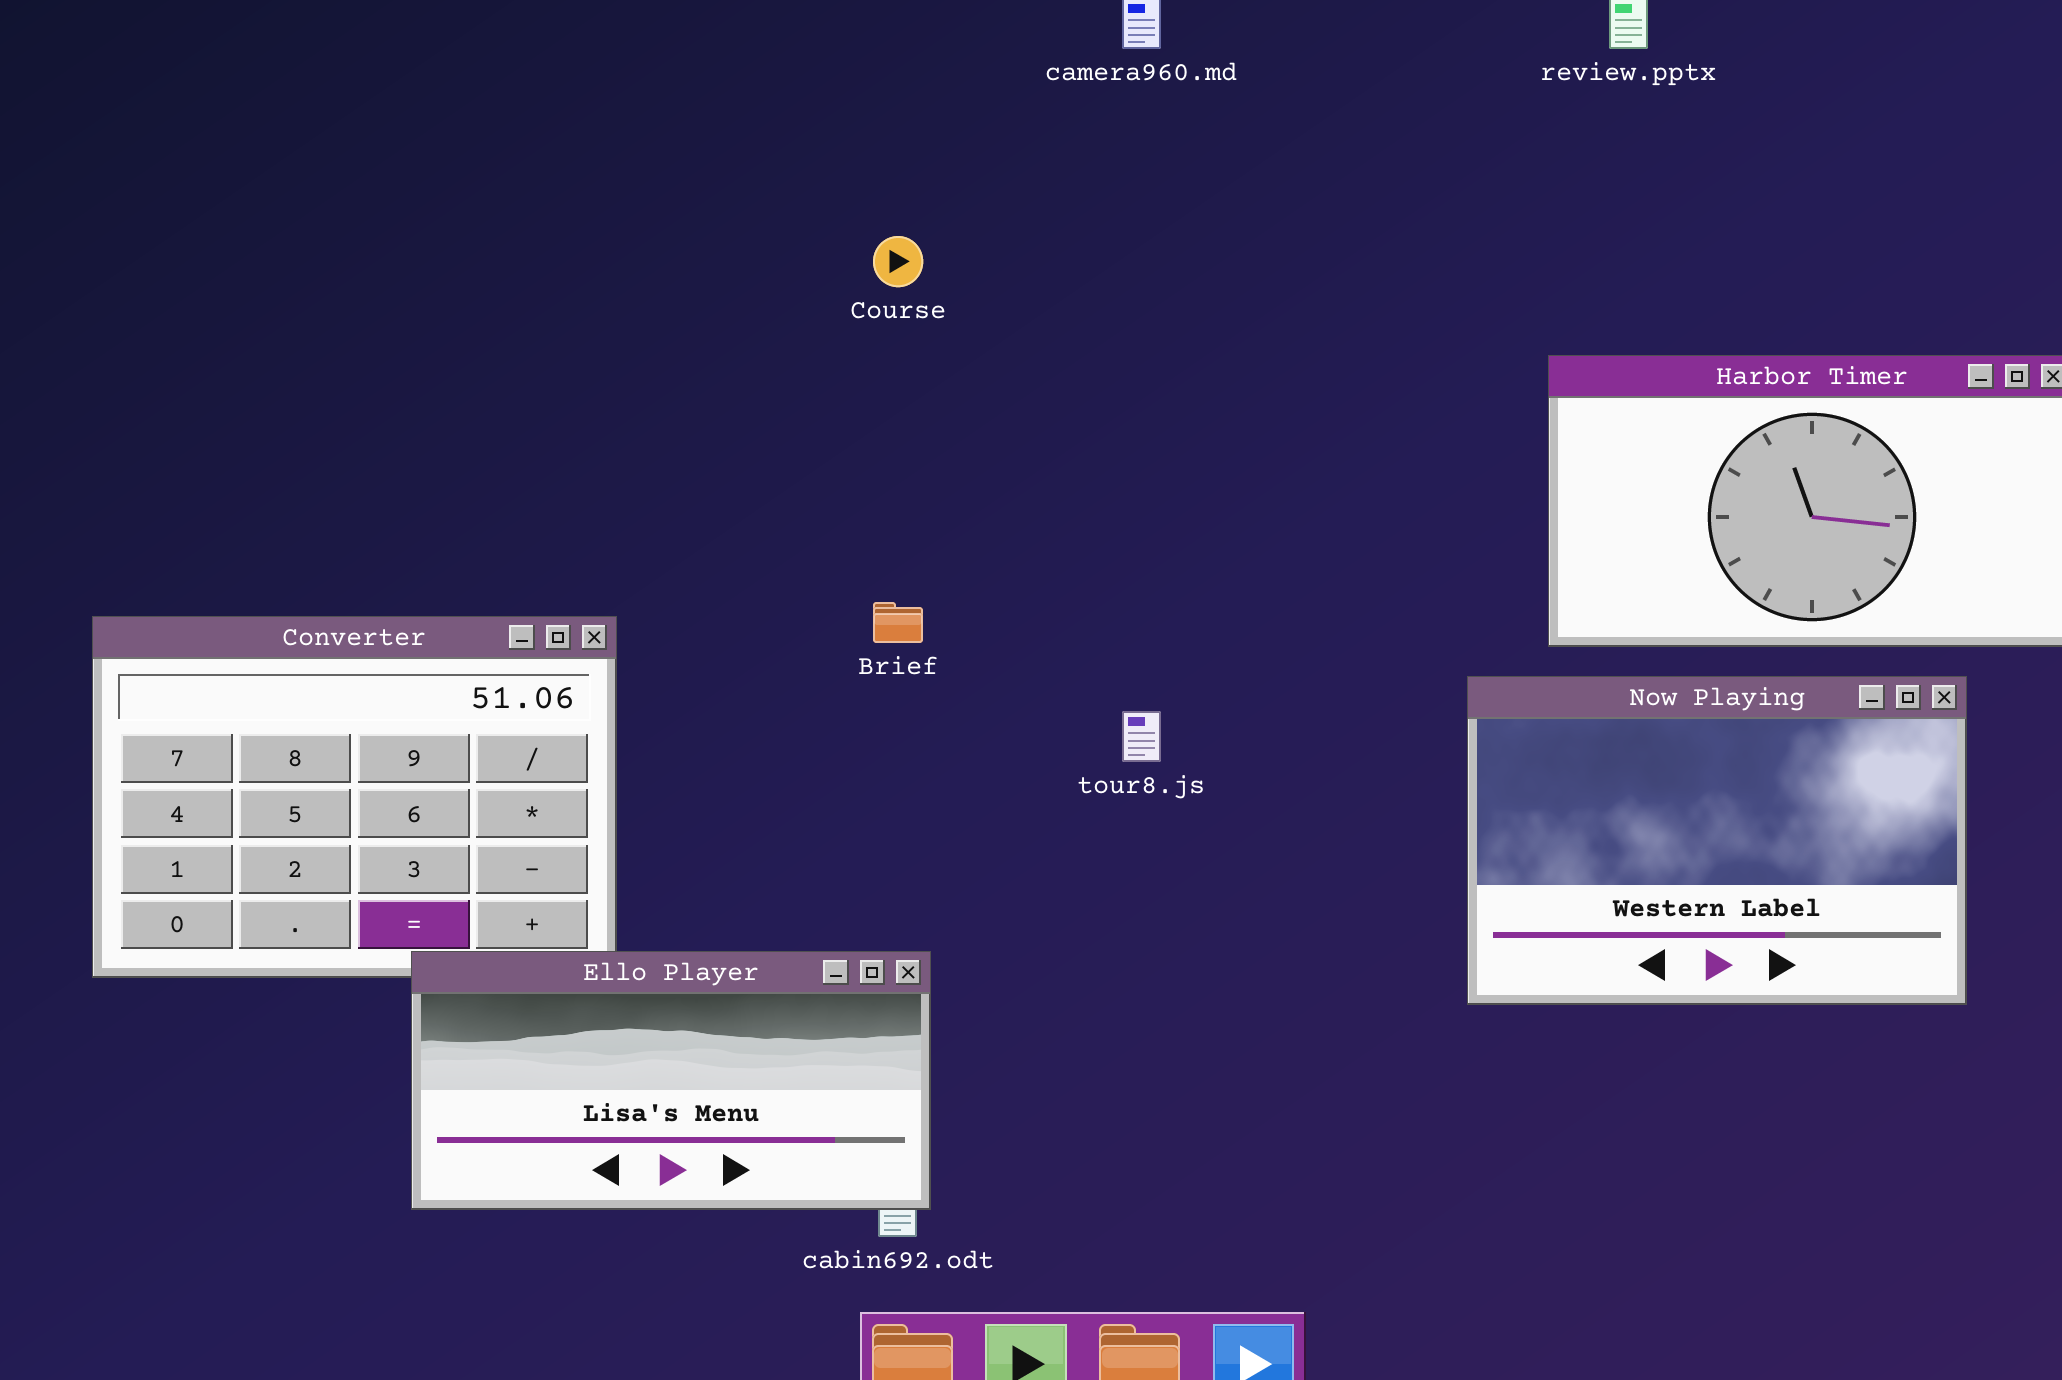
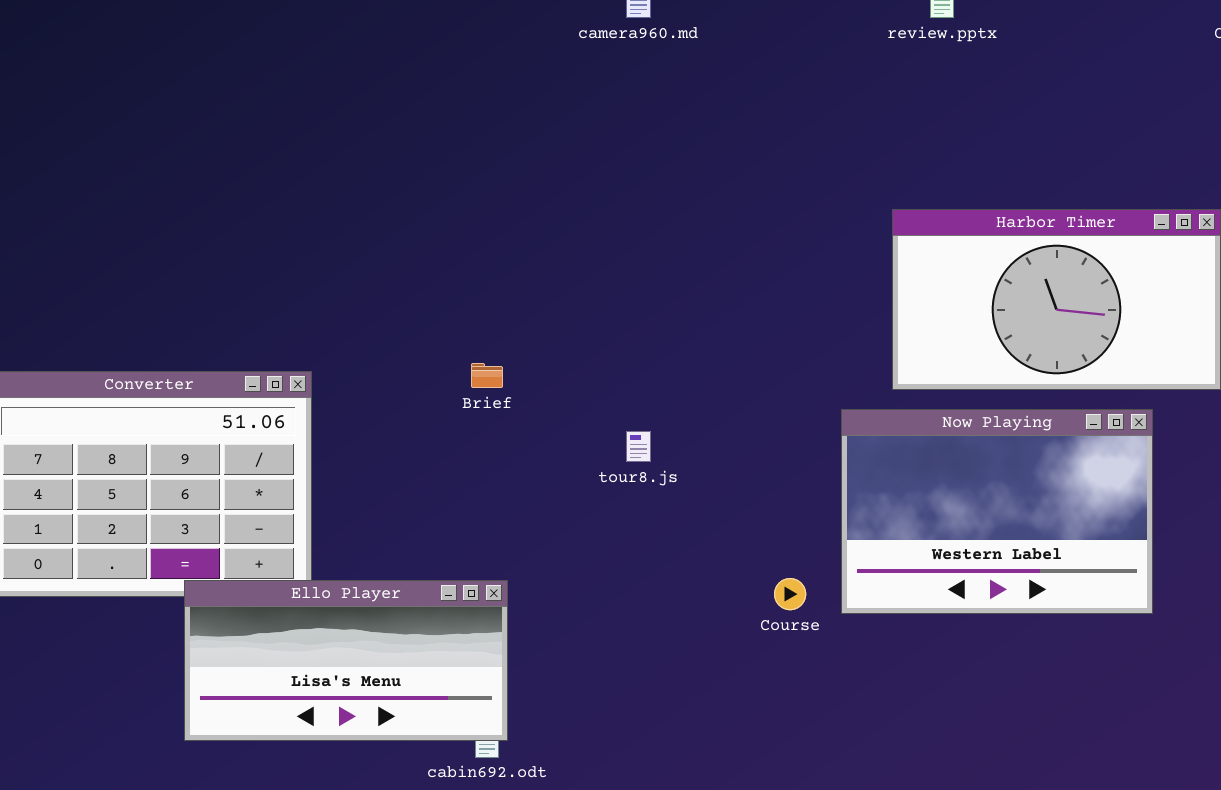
Course: [873,236,923,287] -> [774,578,806,610], moved

